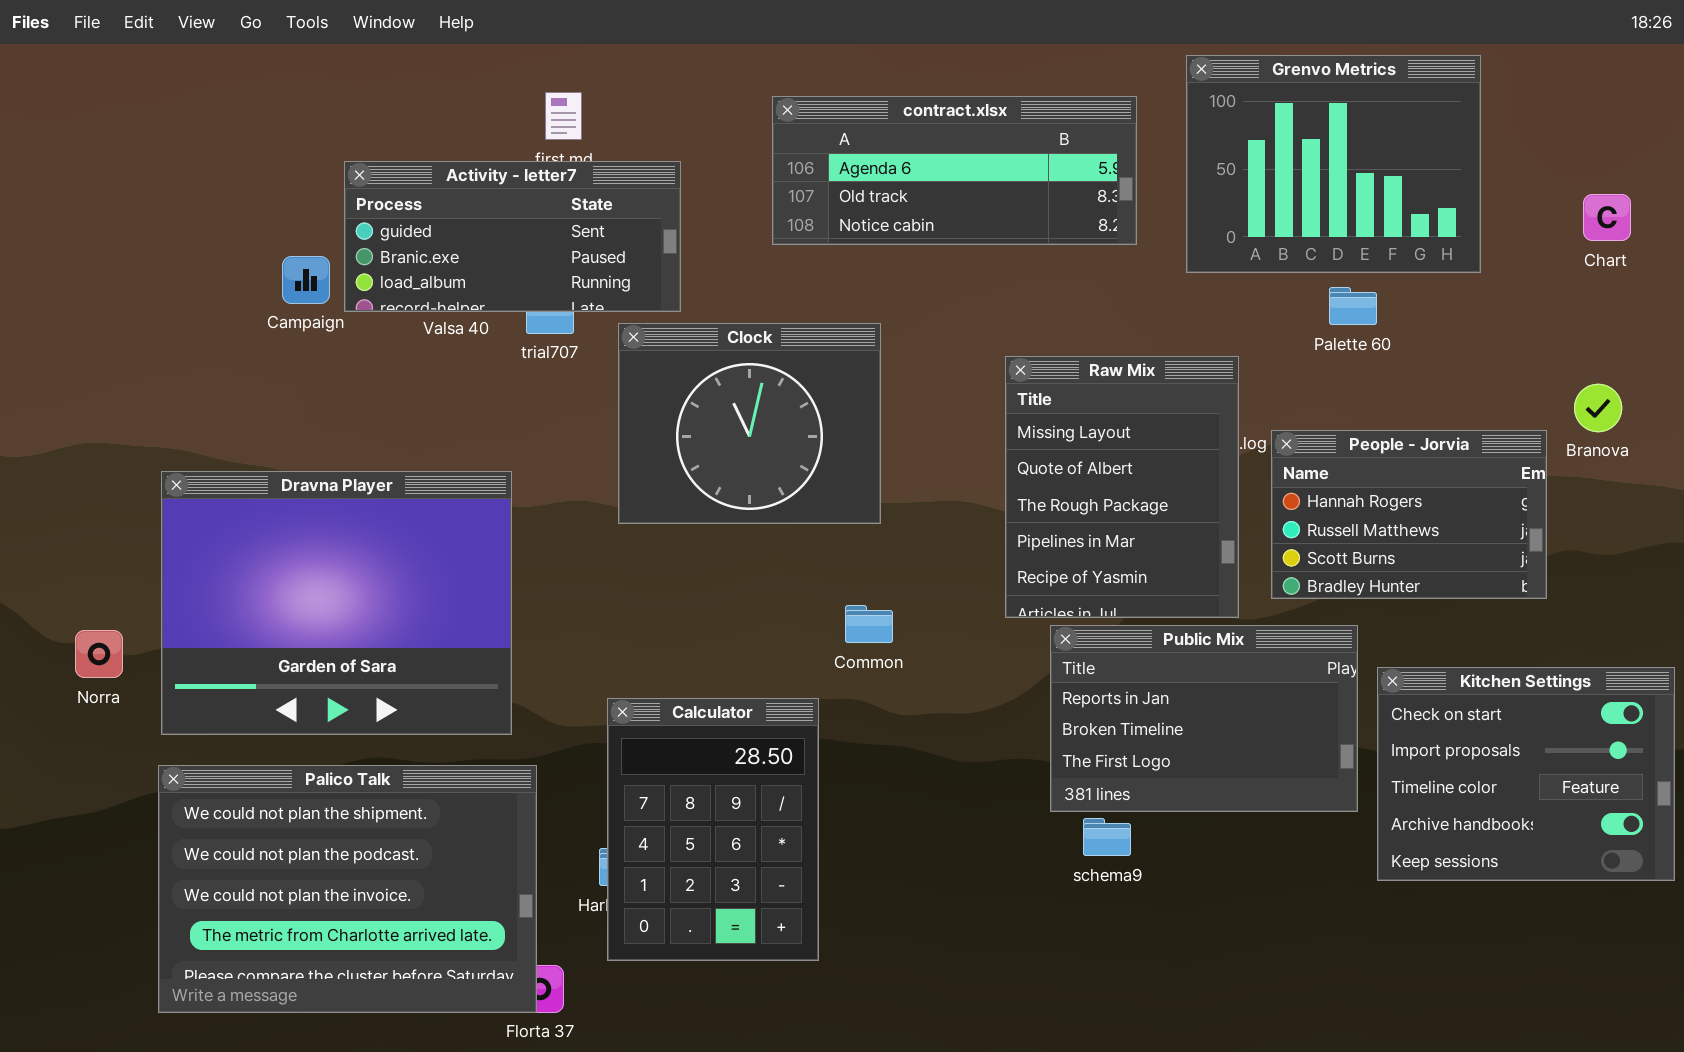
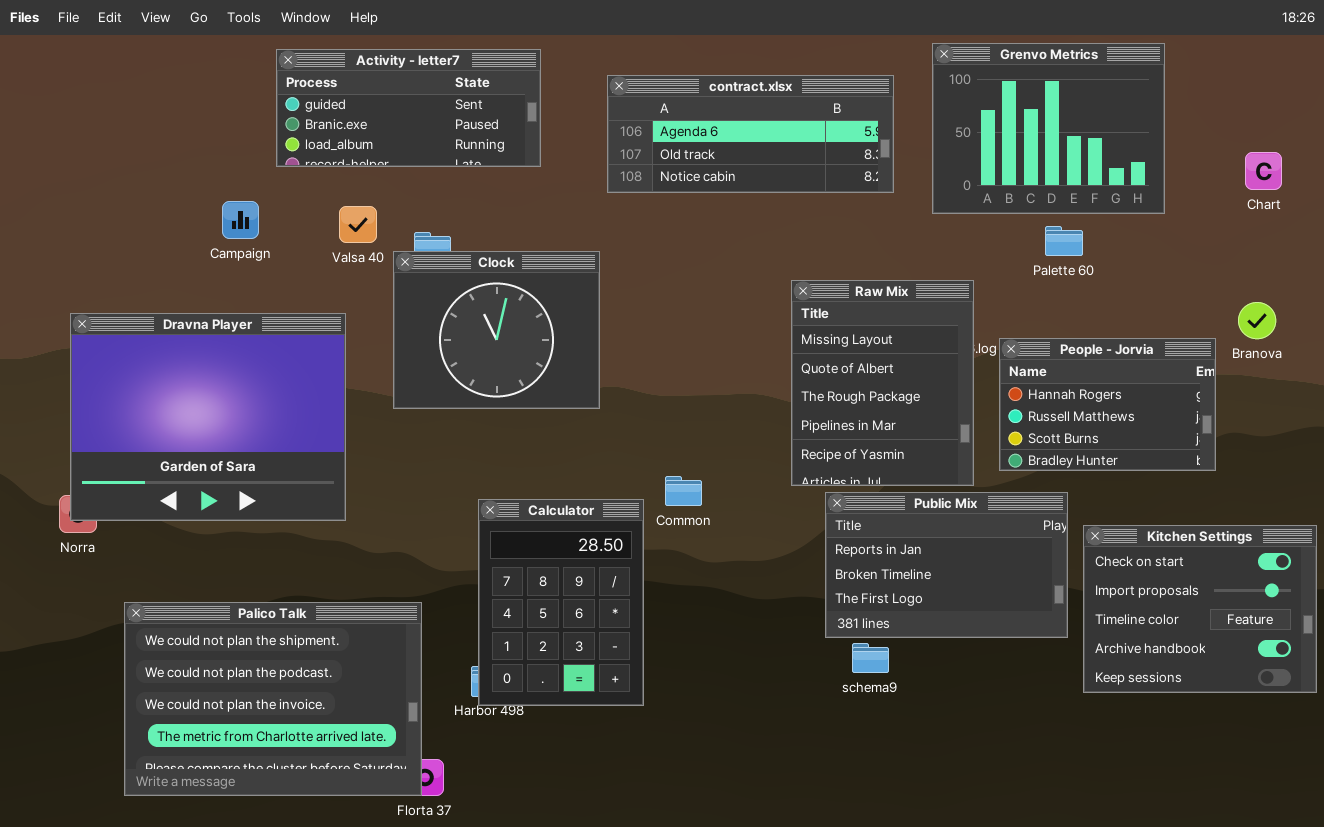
Activity - letter7: [344,161,681,312] -> [276,49,541,167], moved
Clock: [618,323,881,524] -> [393,251,600,409], moved
Dravna Player: [161,471,512,735] -> [70,313,346,521], moved
Calculator: [607,698,819,961] -> [478,499,644,706], moved

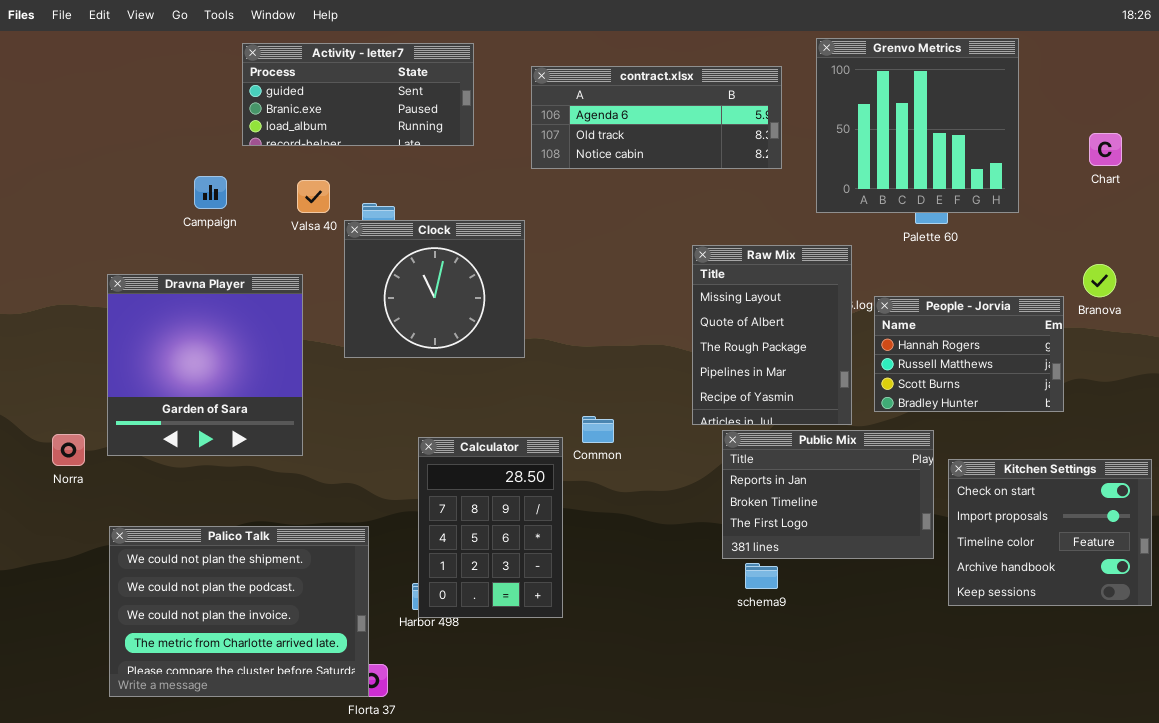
Grenvo Metrics: [932,43,1165,214] -> [816,38,1019,213], resized
Dravna Player: [70,313,346,521] -> [107,274,303,456], resized

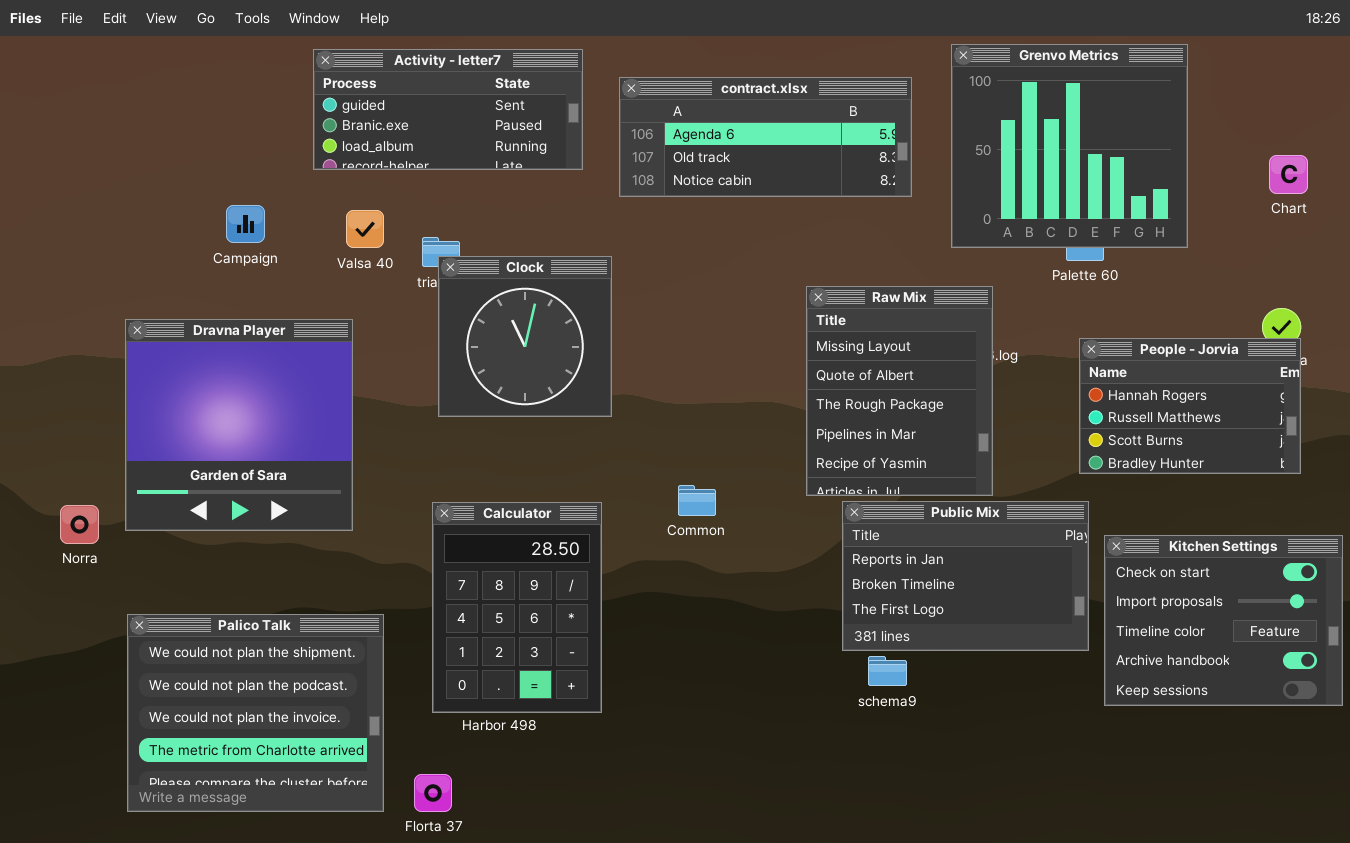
Activity - letter7: [242,43,474,146] -> [313,49,583,170], moved
Clock: [344,220,525,358] -> [438,256,612,417], resized
People - Jorvia: [874,296,1064,412] -> [1079,338,1301,474], moved
Calculator: [418,437,563,618] -> [432,502,602,713], moved
Palico Talk: [109,526,369,697] -> [127,614,384,812], resized

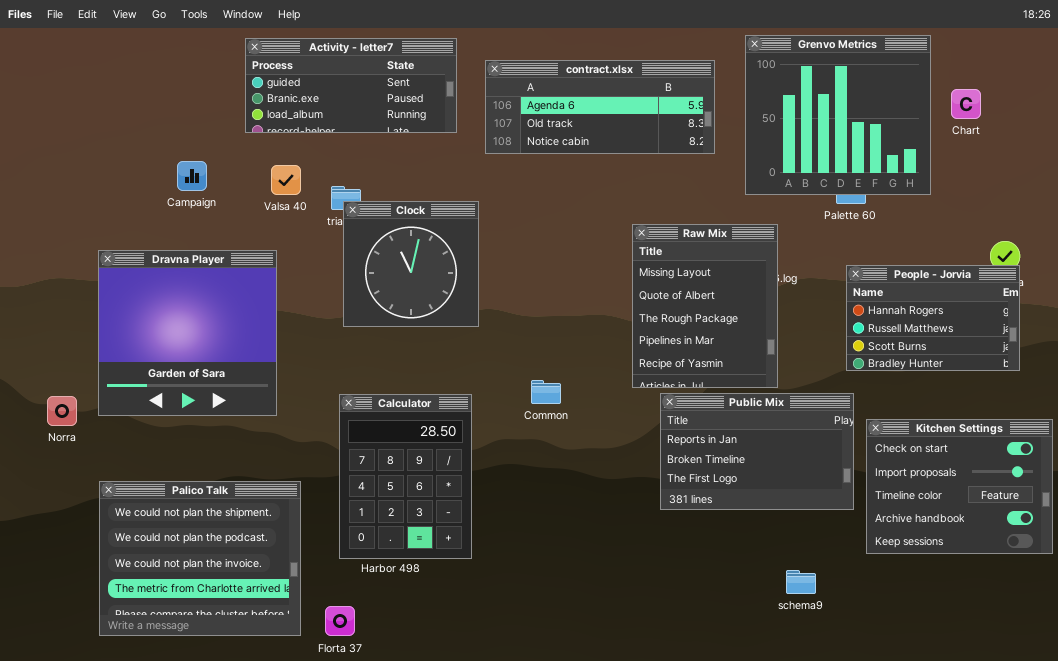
Chart: [1269,155,1308,194] -> [951,89,981,119], moved
schema9: [868,656,907,686] -> [786,570,816,594], moved

